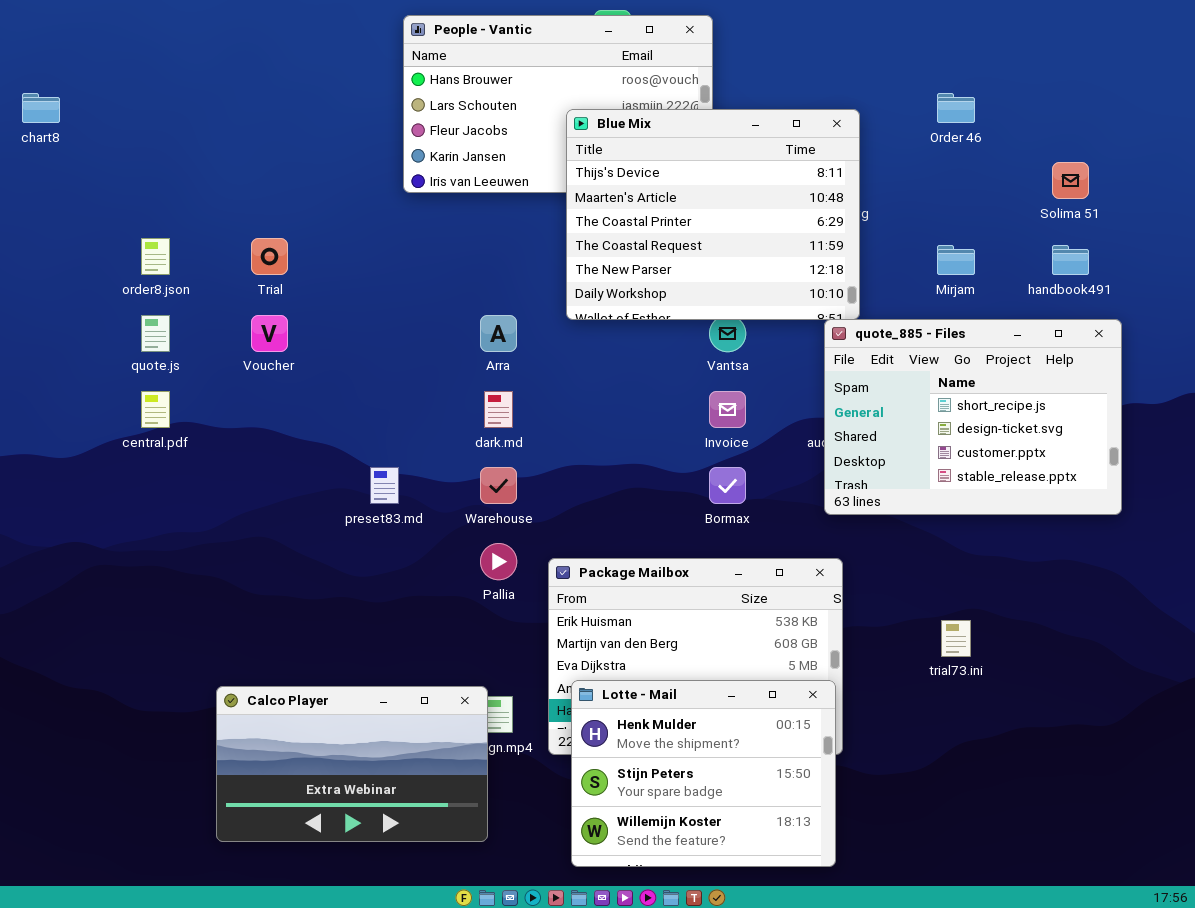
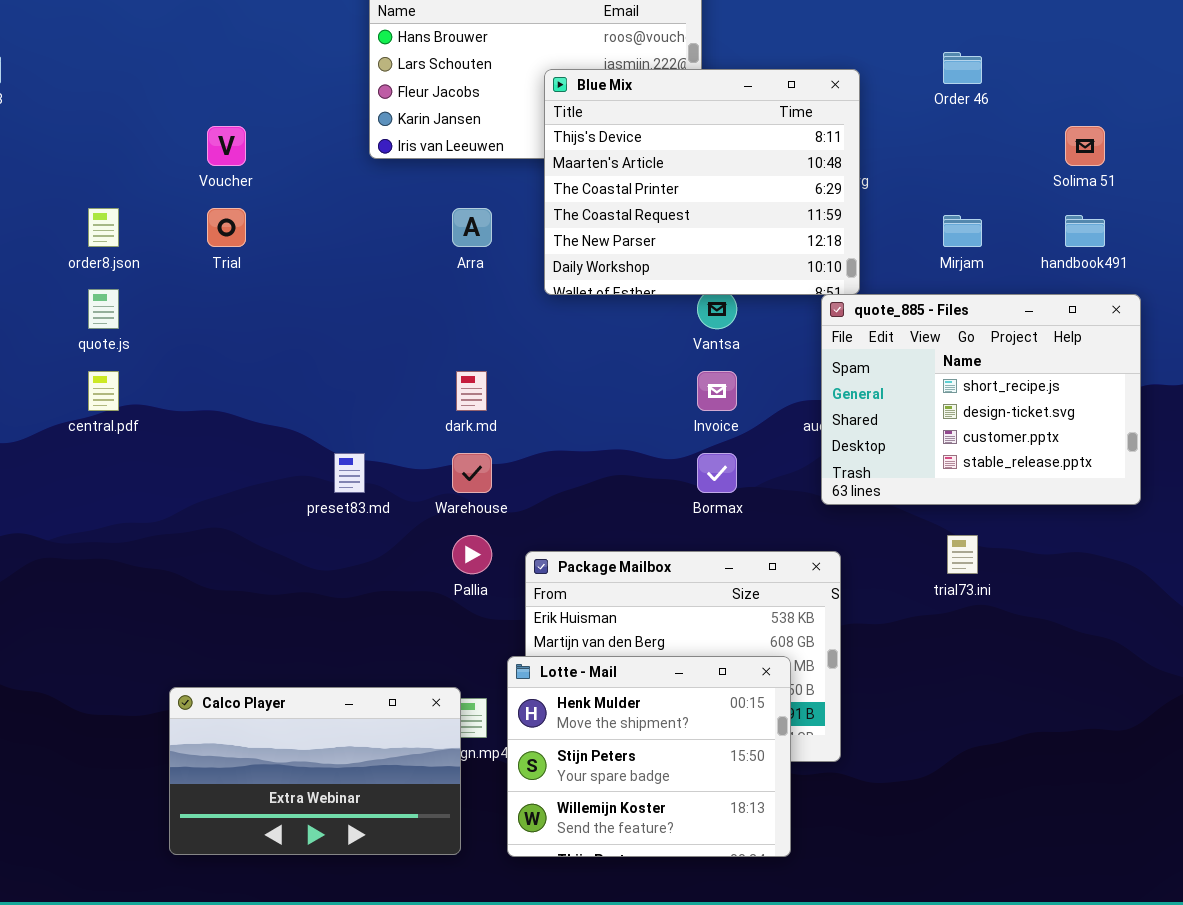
Voucher: [251,315,288,352] -> [207,126,246,166], moved
Arra: [480,315,517,352] -> [452,208,492,247], moved
trial73.ini: [941,620,971,657] -> [947,535,978,574], moved
Lotte - Mail: [571,680,836,867] -> [507,656,791,857], moved

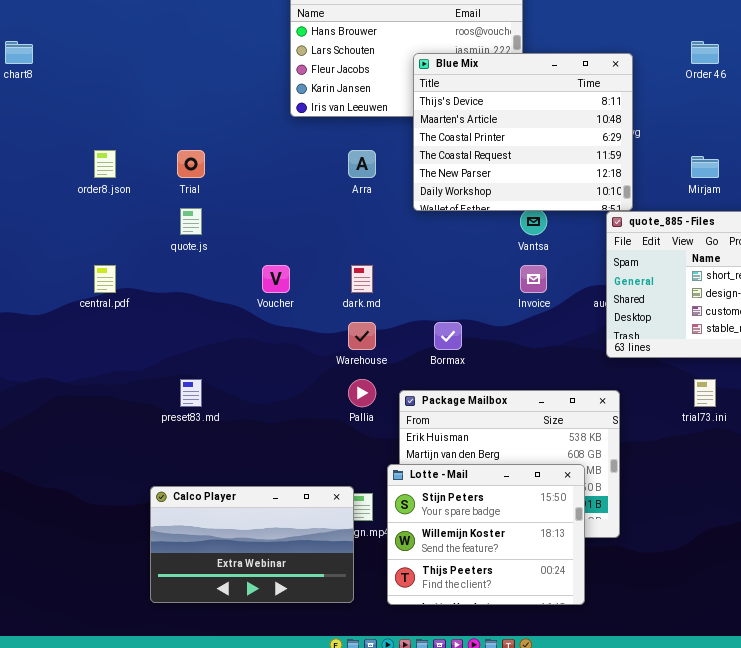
Voucher: [207,126,246,166] -> [262,265,290,293], moved
quote.js: [88,289,119,329] -> [180,208,202,235], moved
preset83.md: [334,453,365,493] -> [180,379,202,407], moved
Bormax: [697,453,737,493] -> [434,322,462,350], moved
Lotte - Mail: [507,656,791,857] -> [387,464,585,605], scrolled down 1 row

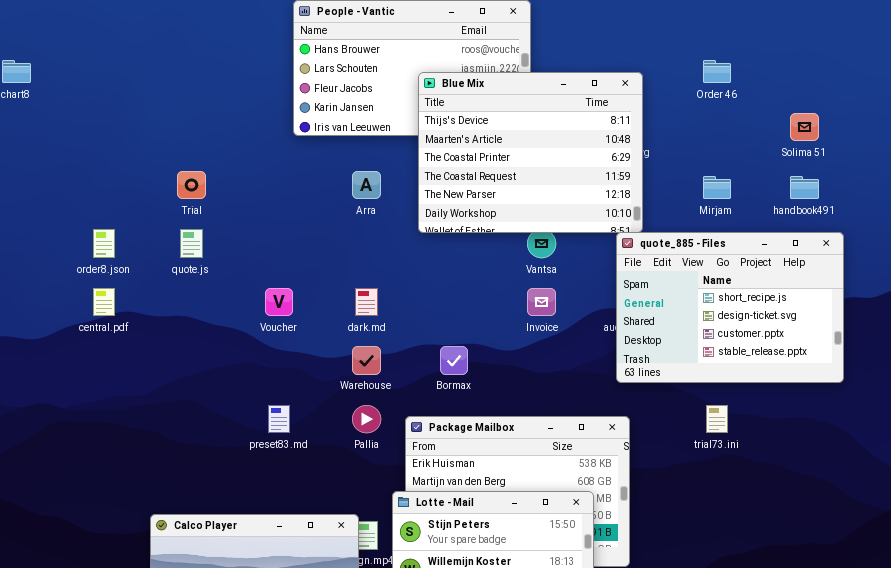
order8.json: [94,150,116,178] -> [93,229,115,258], moved
preset83.md: [180,379,202,407] -> [268,405,290,433], moved

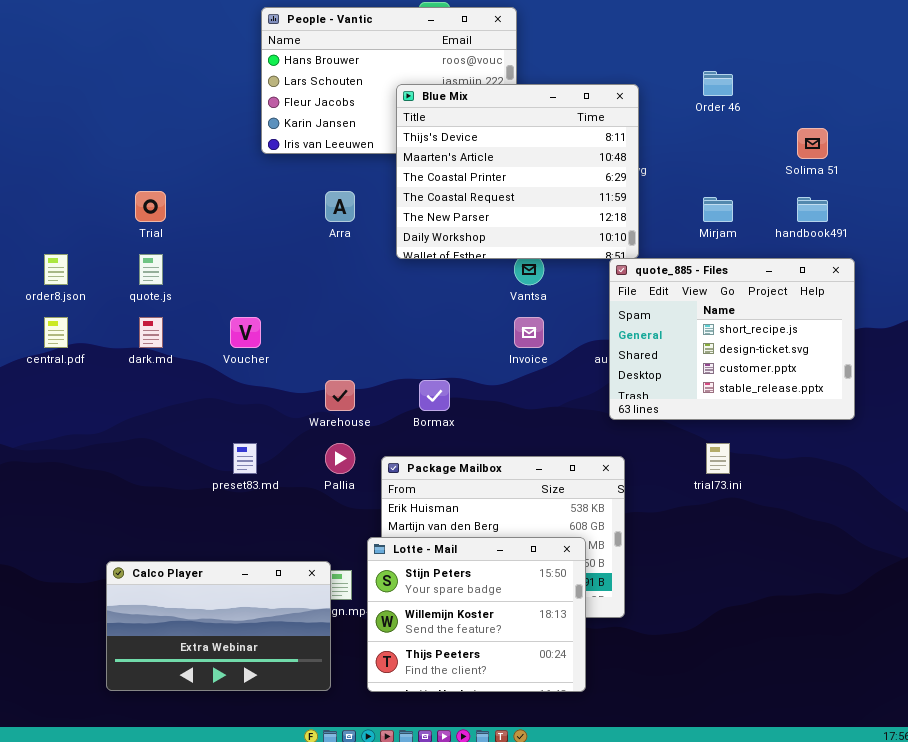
dark.md: [355,288,378,316] -> [139,317,163,348], moved

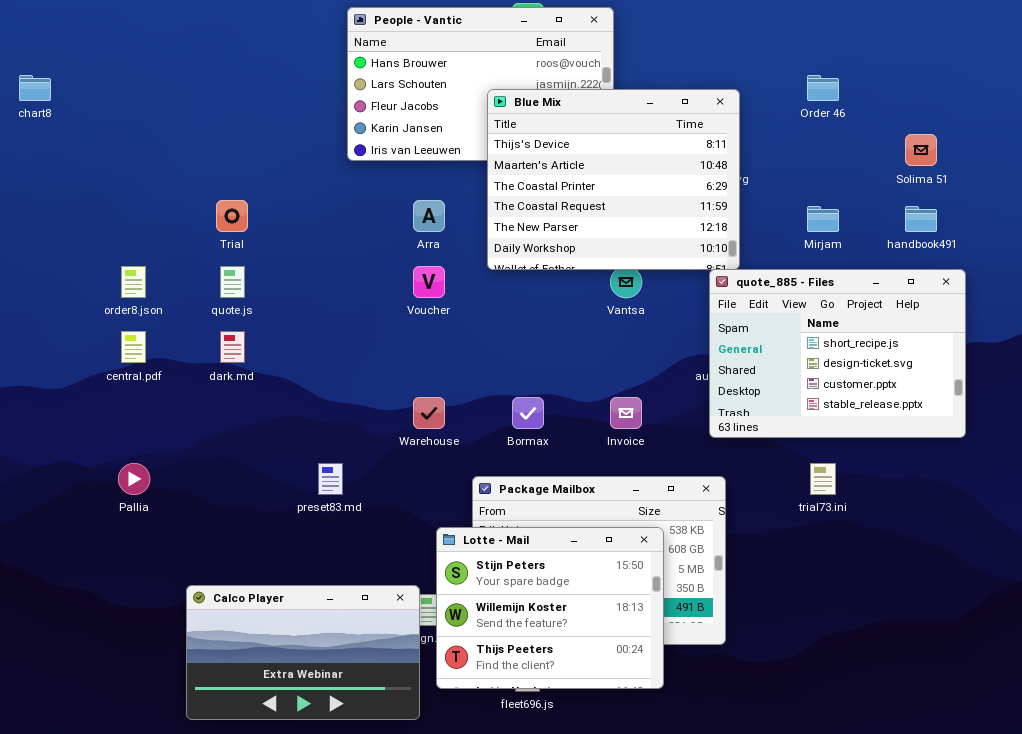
Voucher: [230,317,261,348] -> [413,266,445,298], moved
Invoice: [514,317,544,348] -> [610,397,642,429], moved
Pallia: [325,443,355,474] -> [118,463,150,495], moved
Lotte - Mail: [367,537,586,692] -> [436,527,664,689], moved

